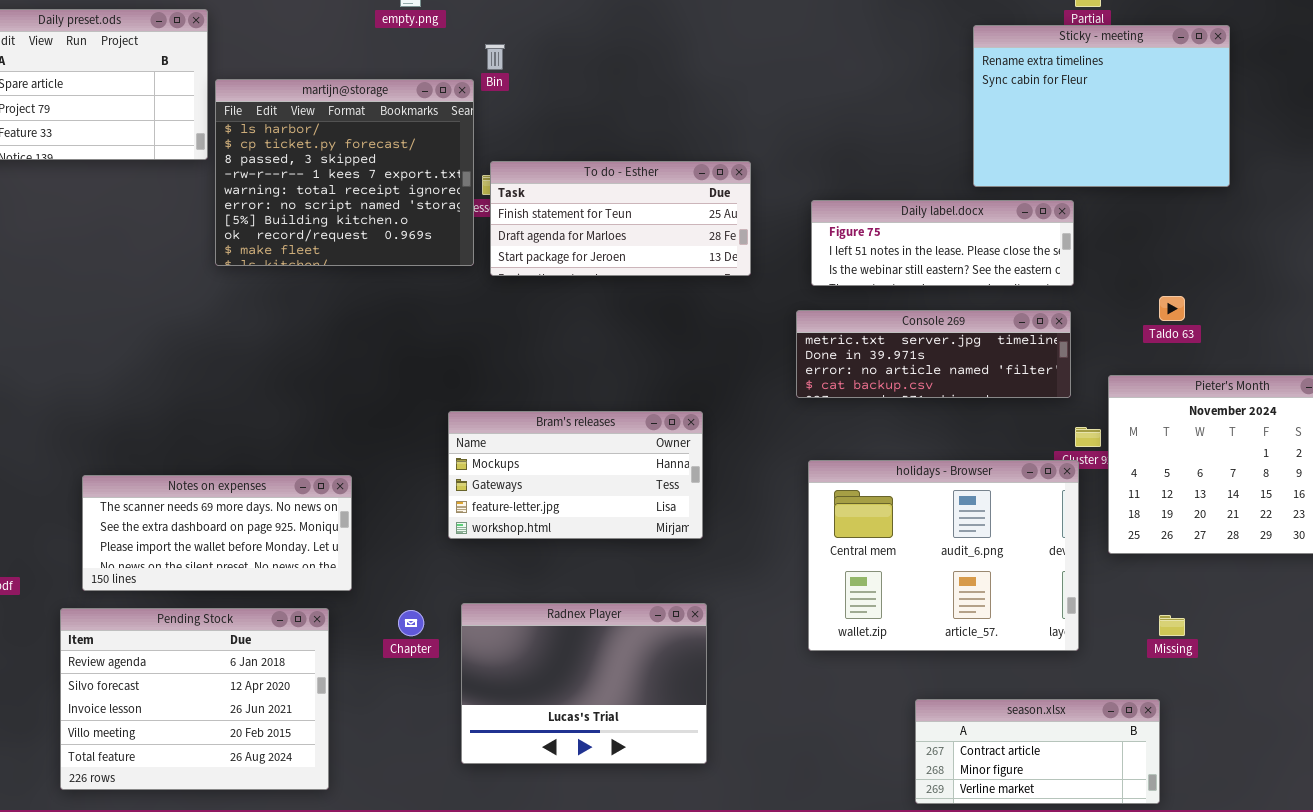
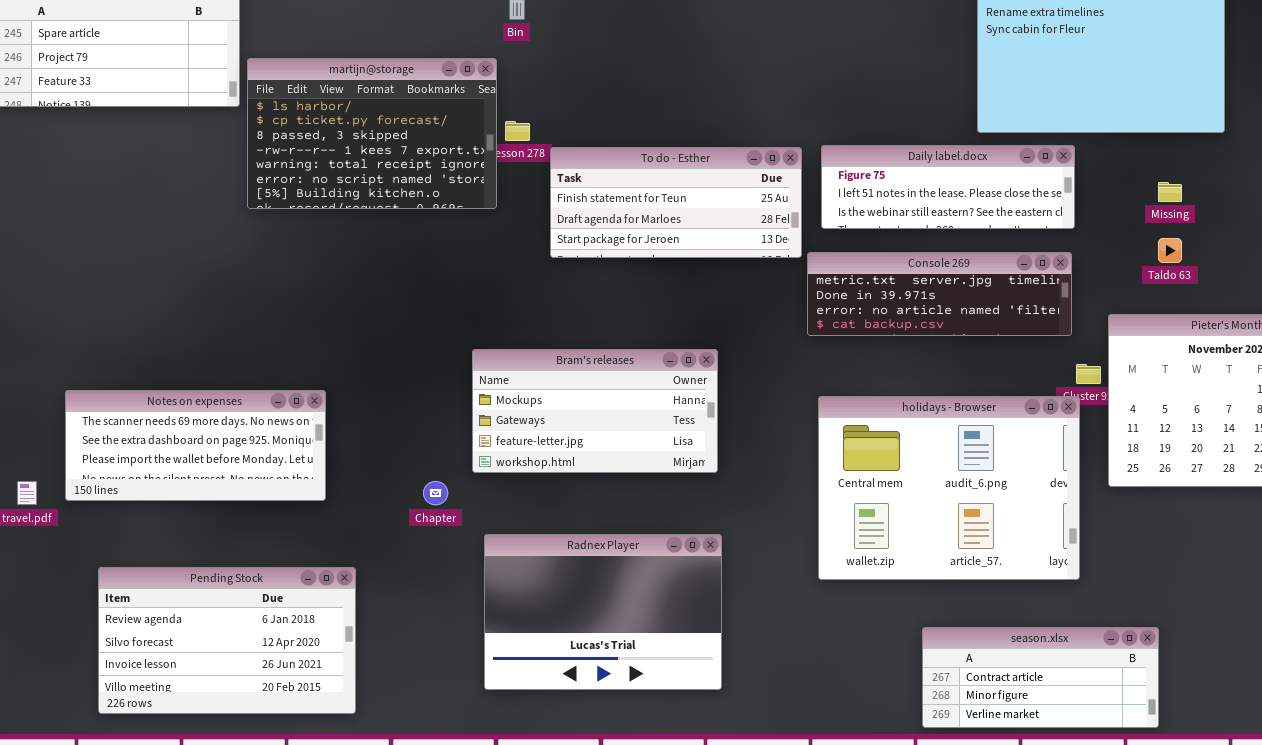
martijn@storage: [215,79,474,266] -> [247,58,497,209], resized
To do - Esther: [490,161,751,276] -> [550,147,802,258], moved
Notes on expenses: [82,475,352,591] -> [65,390,326,501], moved
Pending Stock: [60,608,329,790] -> [98,567,356,714], resized
Chapter: [398,610,424,636] -> [423,481,448,505], moved
Missing: [1159,615,1185,636] -> [1158,182,1182,202], moved

